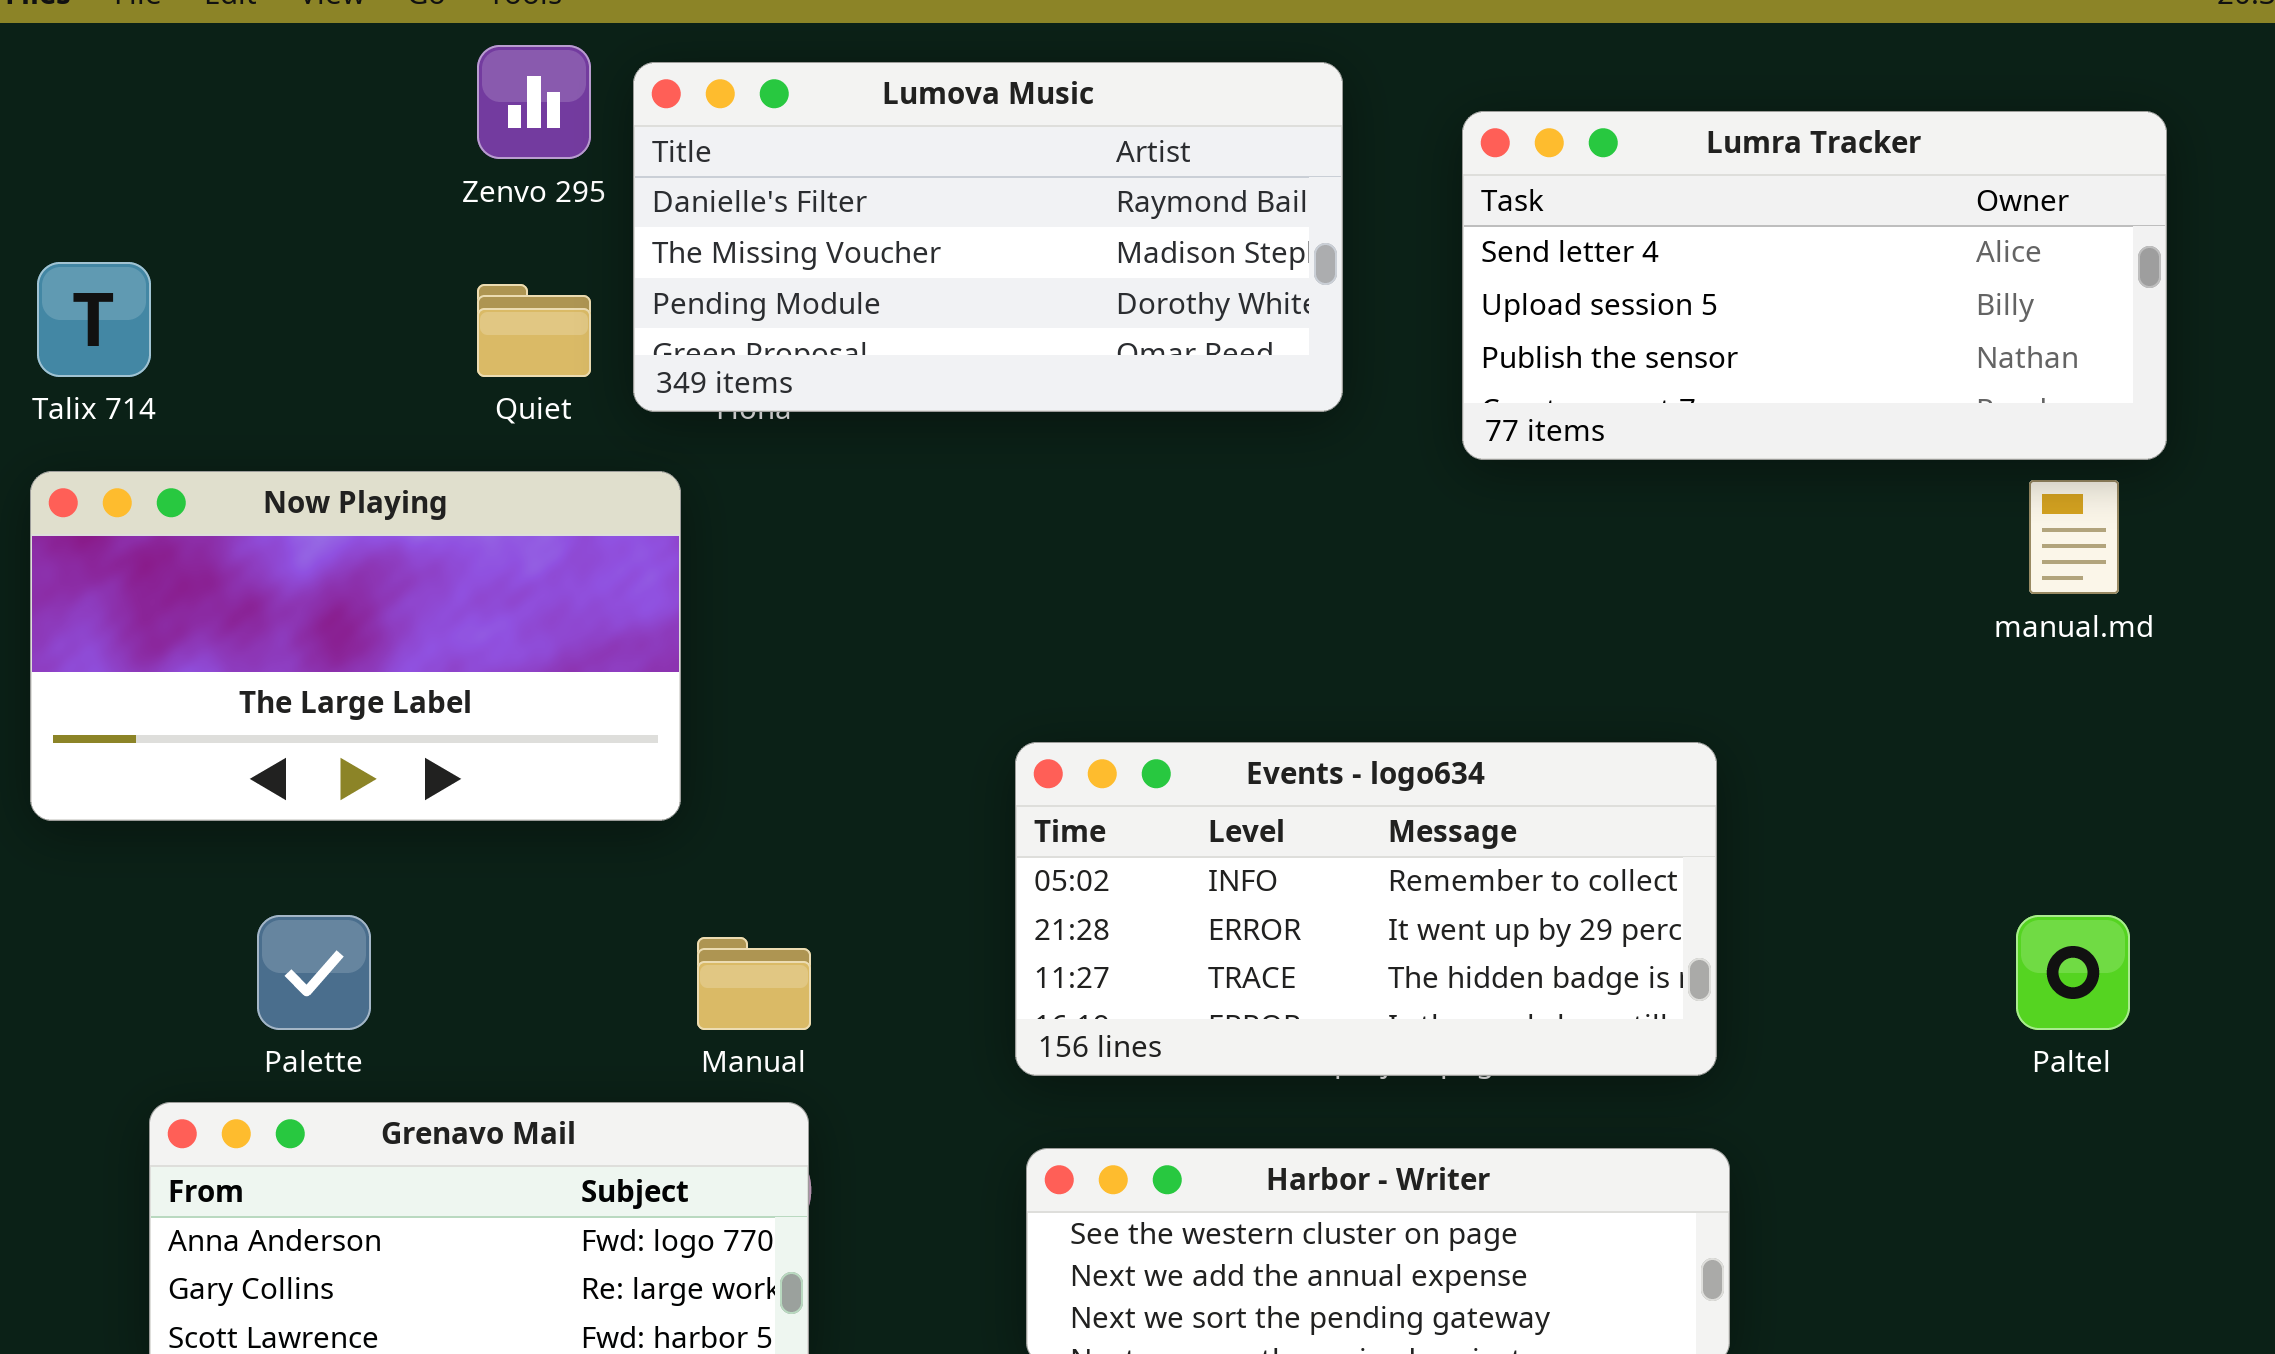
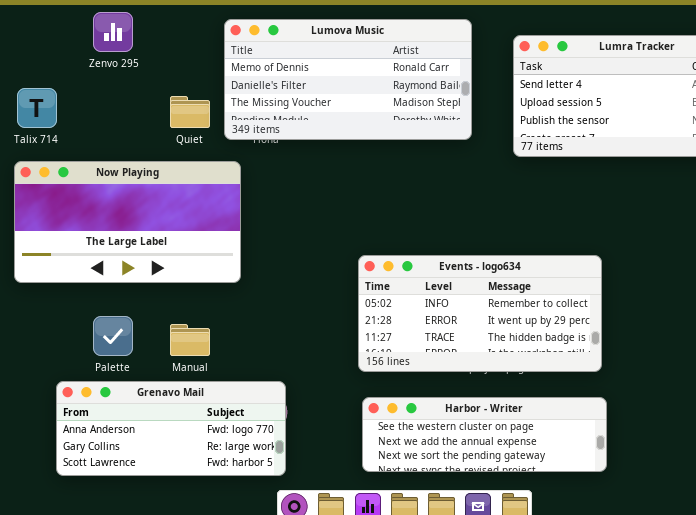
Zenvo 295: [477,45,591,159] -> [93,12,133,52], moved
Lumova Music: [633,62,1343,412] -> [224,19,472,140], scrolled up 1 row
Manual: [697,937,811,1030] -> [170,324,210,356], moved

